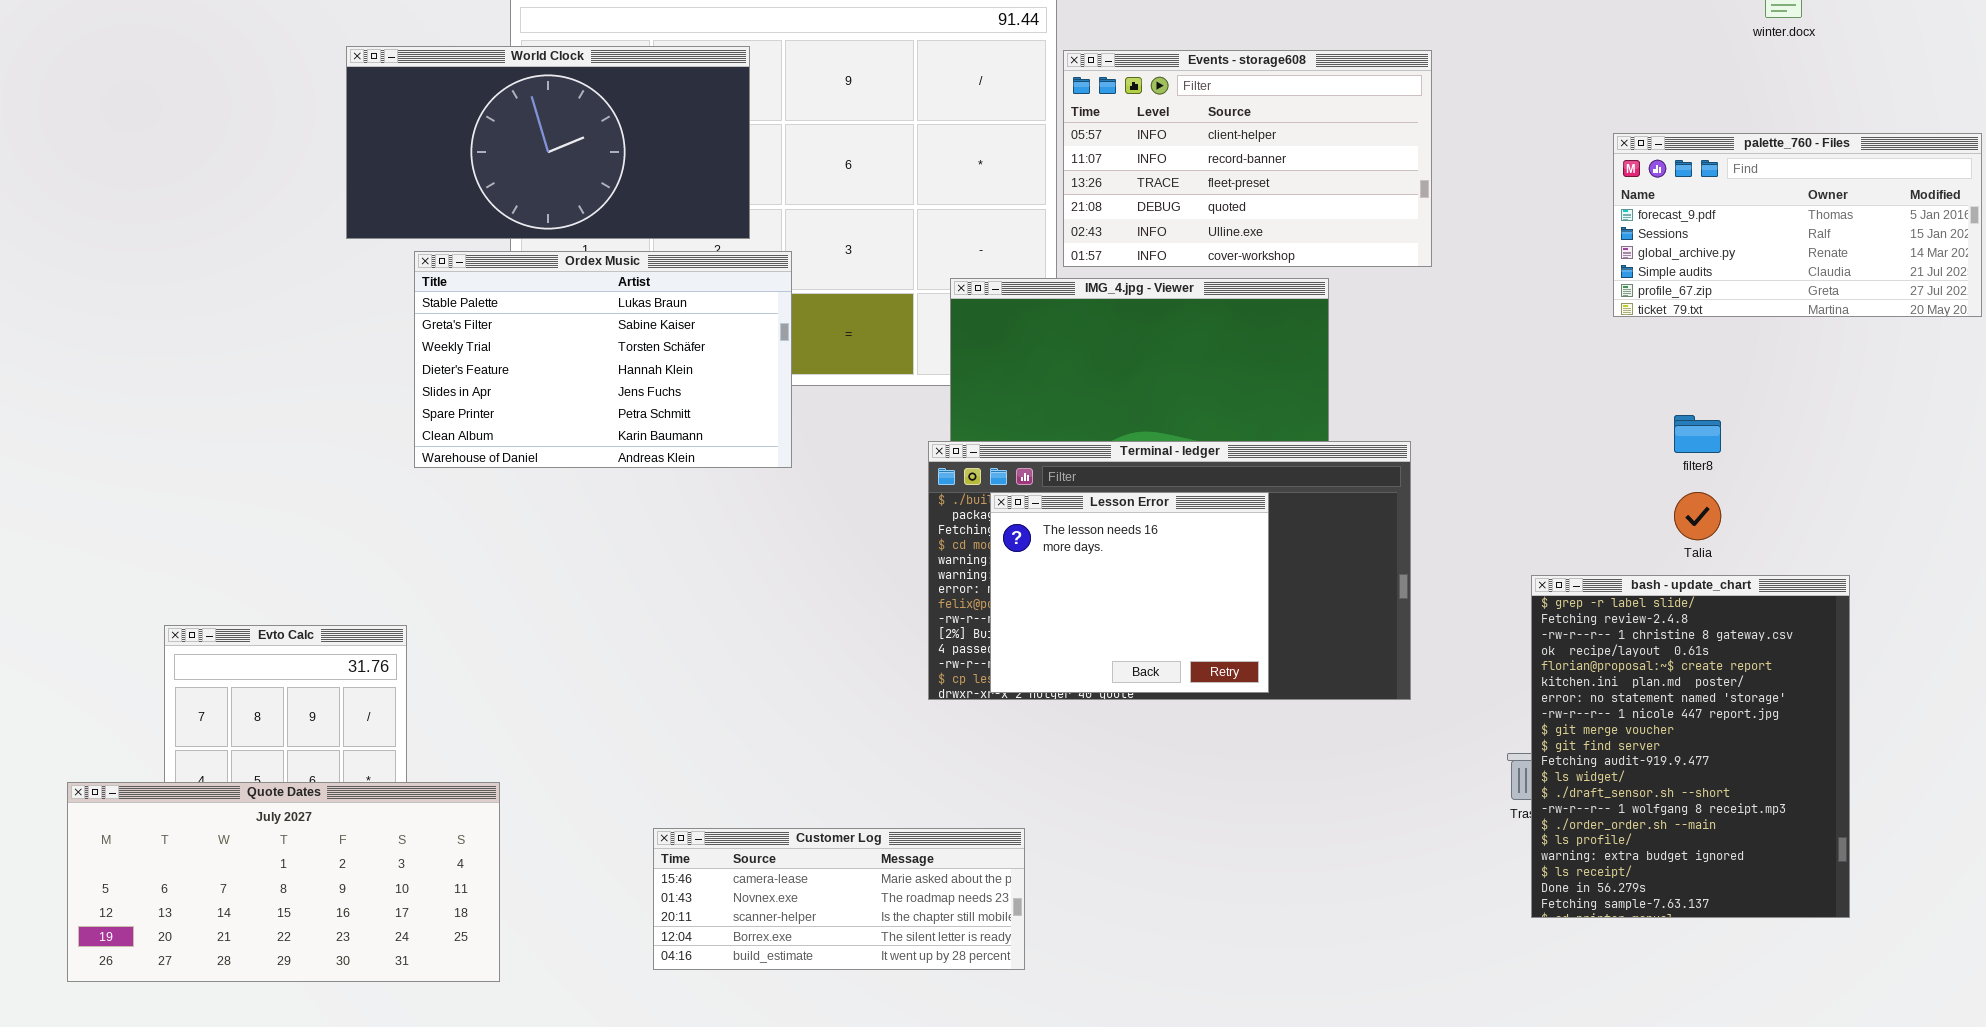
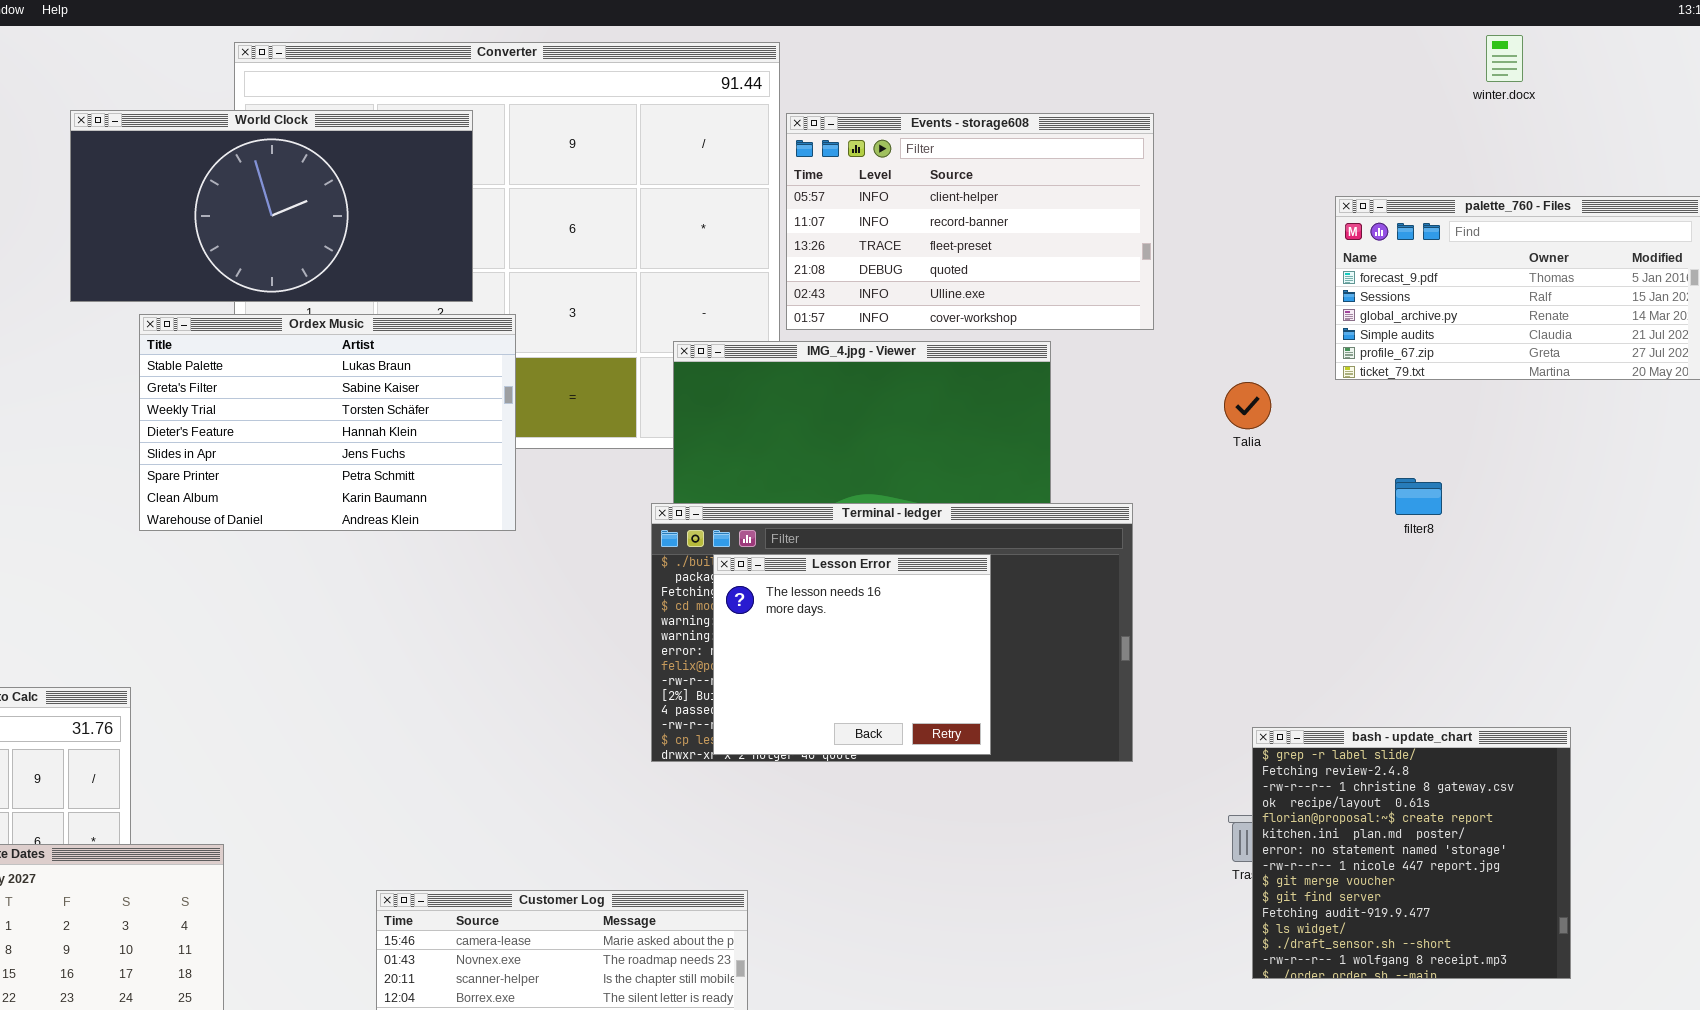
Talia: [1674,492,1721,540] -> [1224,382,1271,429], moved
bash - update_chart: [1531,575,1850,918] -> [1252,727,1571,979], resized

